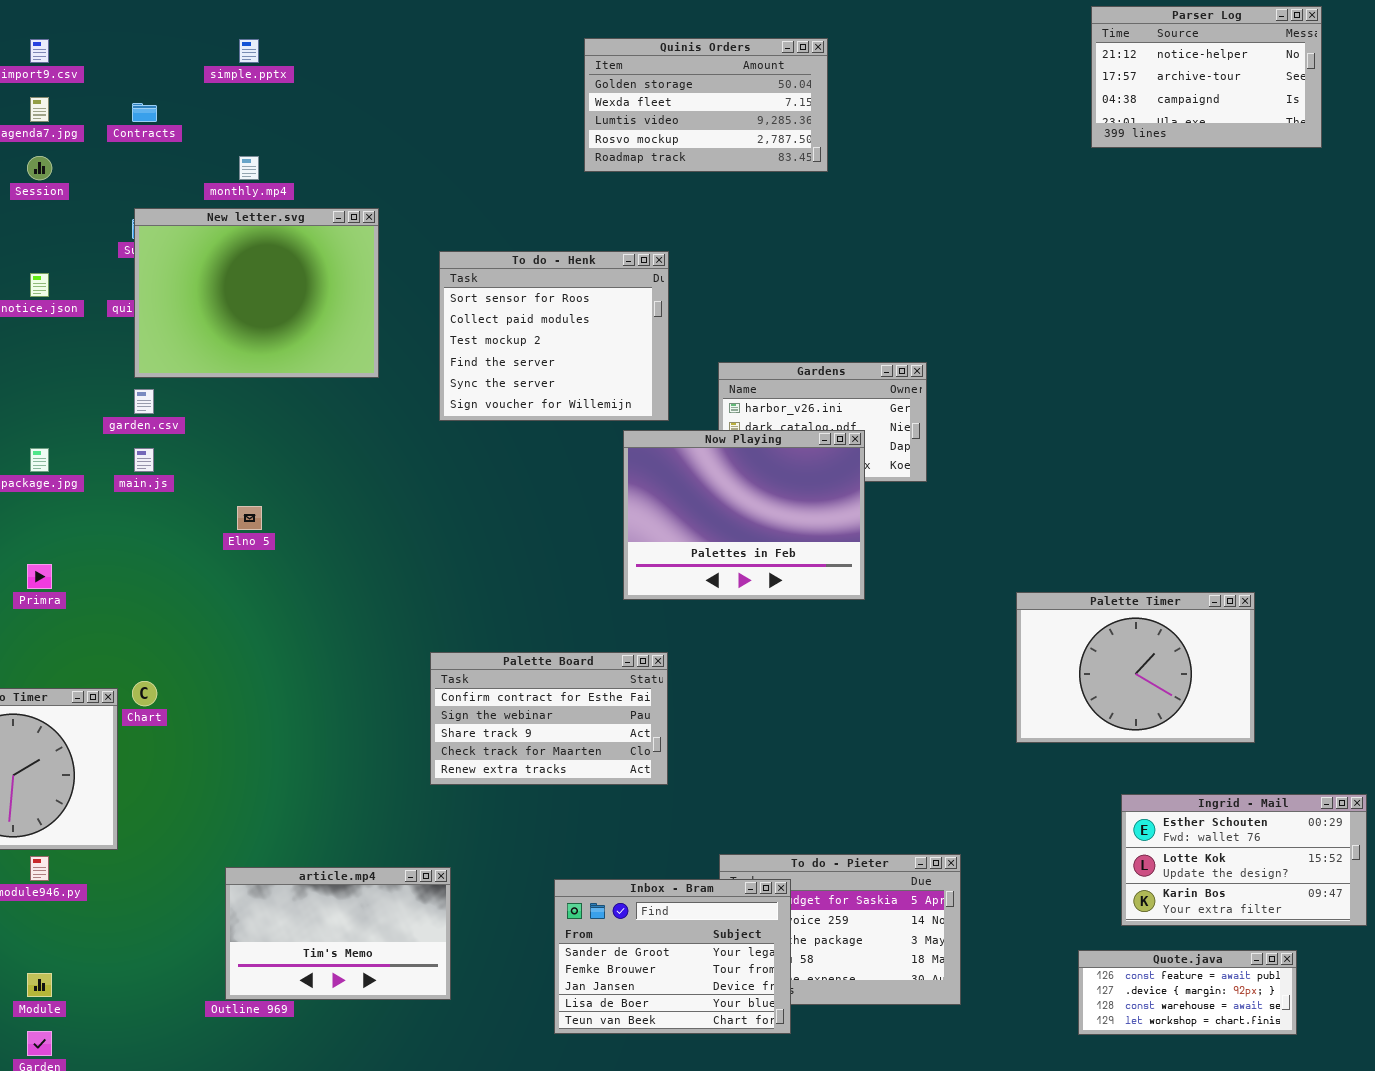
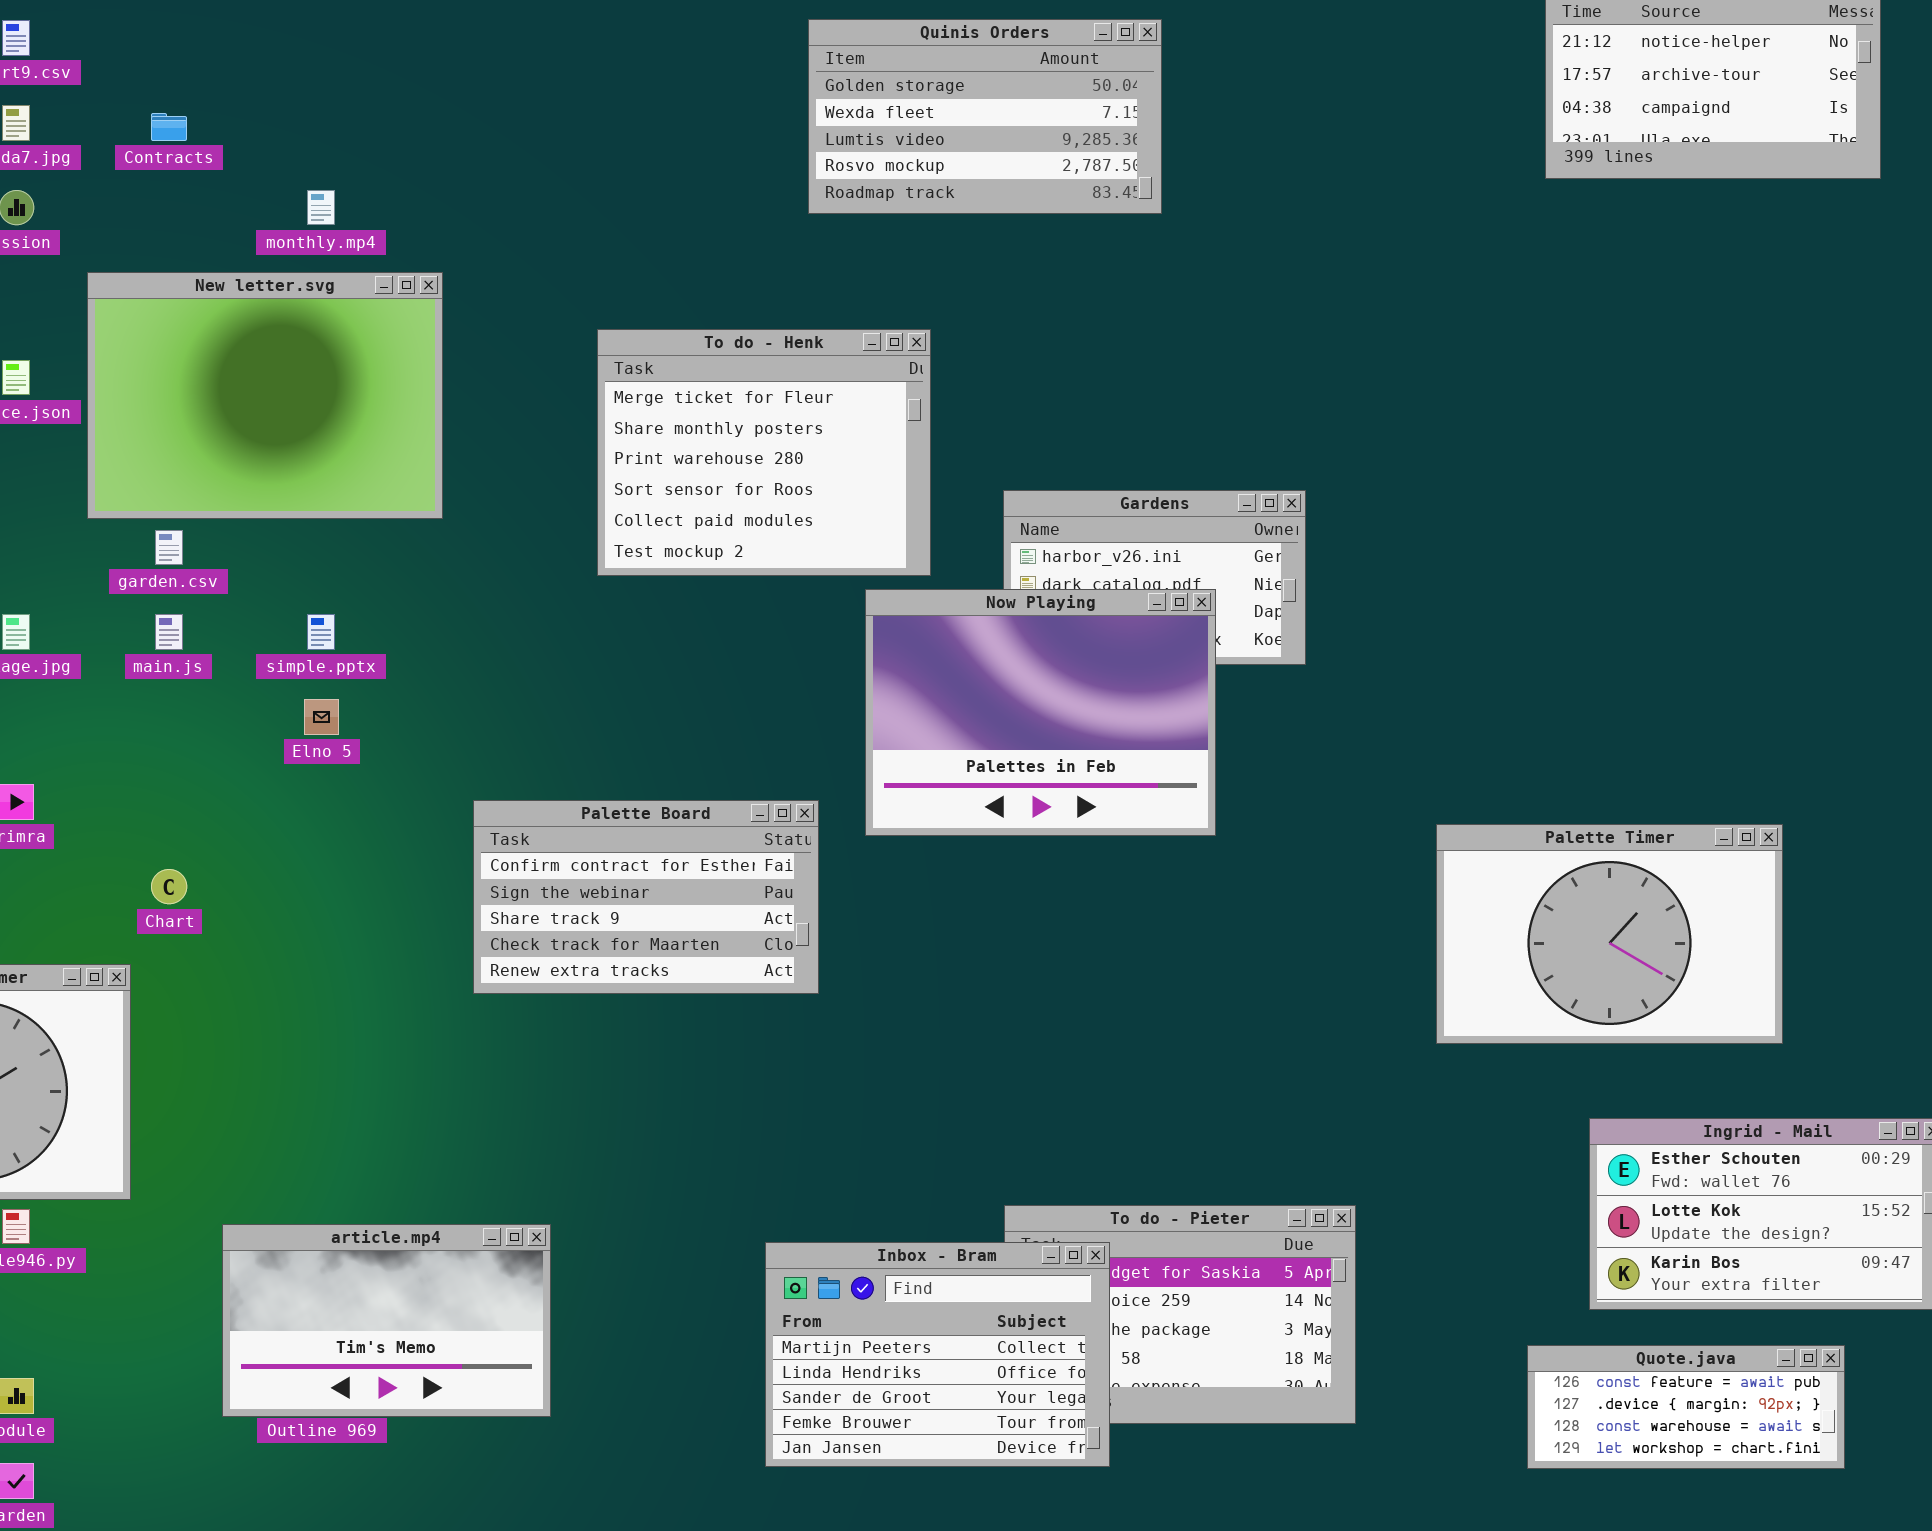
simple.pptx: [239,39,259,63] -> [307,614,335,650], moved
New letter.svg: [134,208,379,378] -> [87,272,443,519], moved
To do - Henk: [439,251,669,421] -> [597,329,931,576], scrolled up 3 rows
Palette Board: [430,652,668,785] -> [473,800,819,994], moved
Chart: [132,681,157,706] -> [151,869,187,904], moved
article.mp4: [225,867,451,1000] -> [222,1224,551,1417], moved
Inbox - Bram: [554,879,791,1034] -> [765,1242,1110,1467], scrolled up 2 rows

